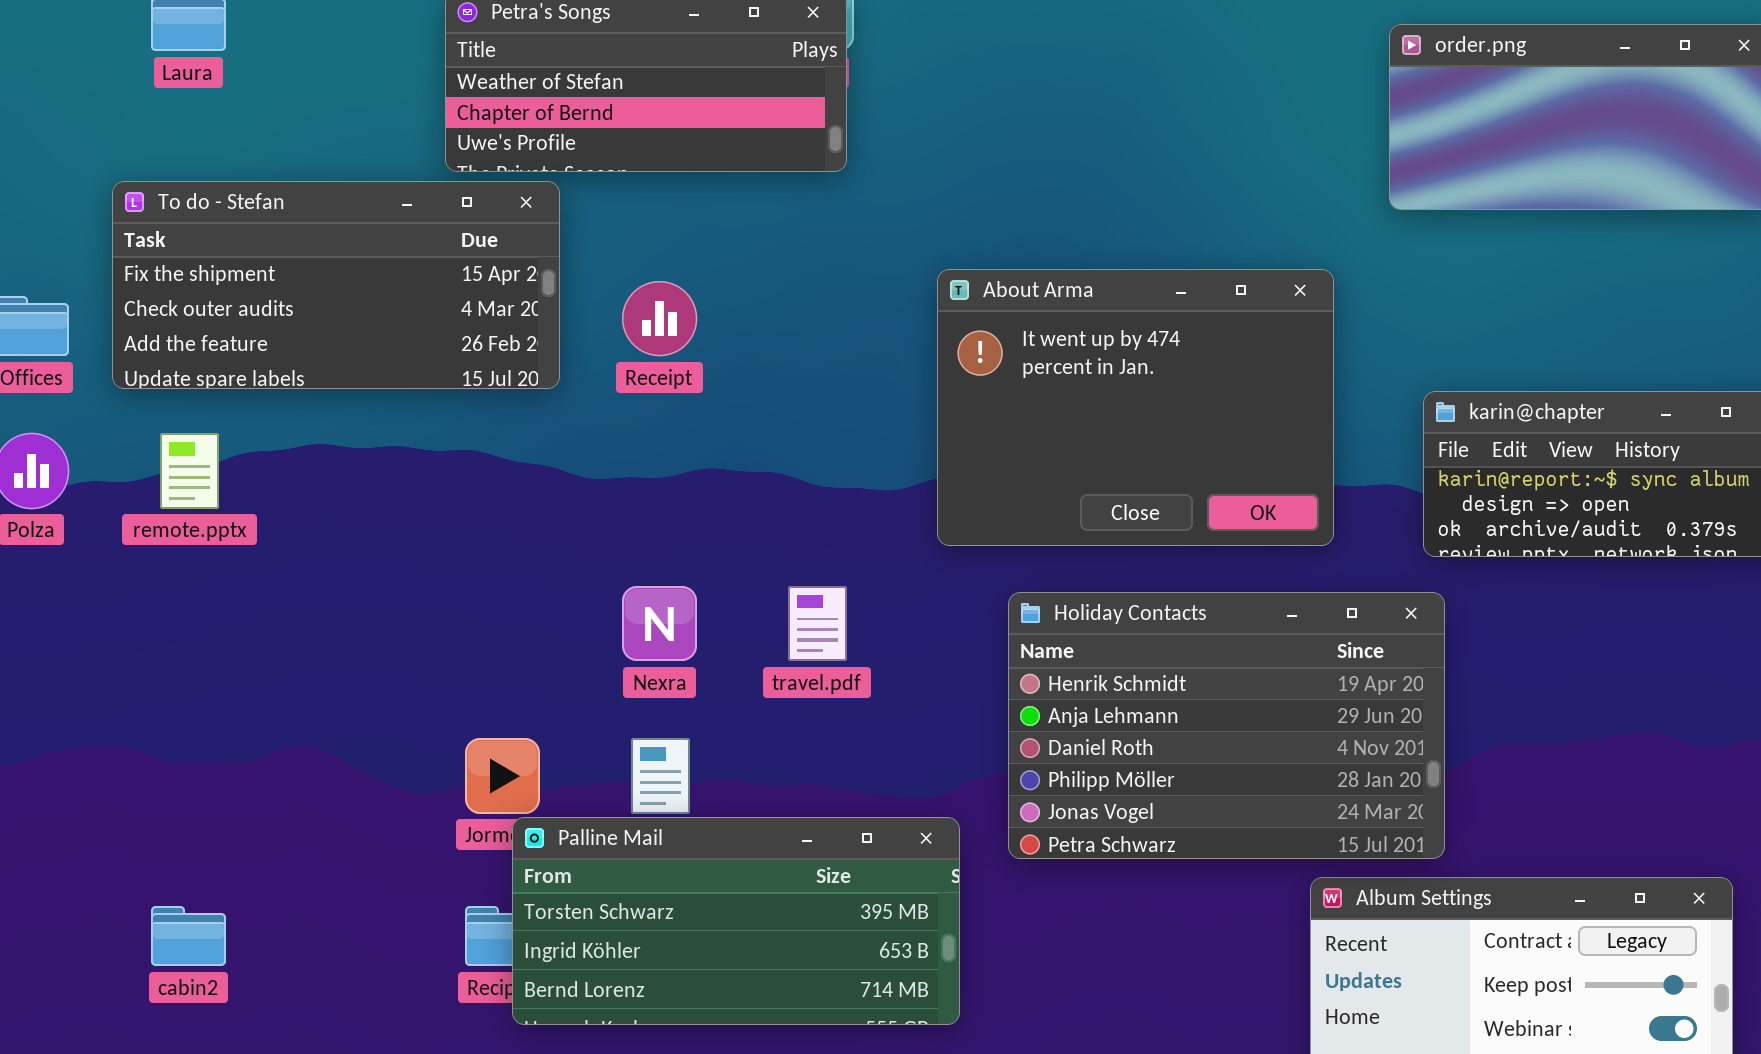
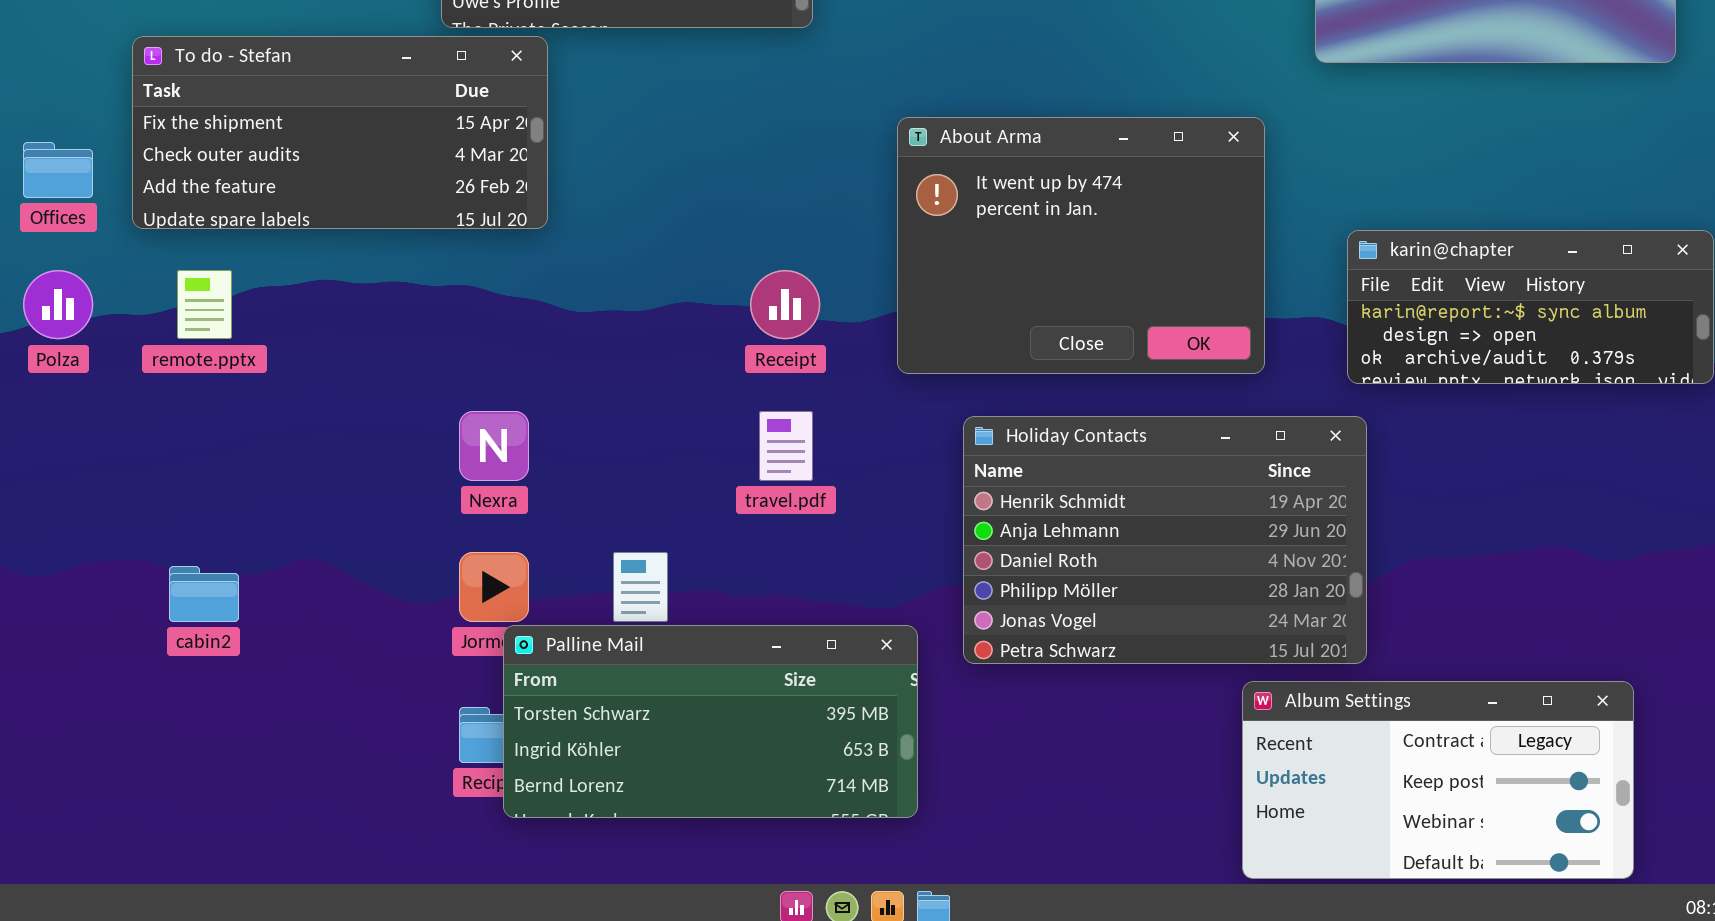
Receipt: [622,281,697,356] -> [750,270,820,339], moved
Nexra: [622,586,697,661] -> [459,411,529,481], moved
cabin2: [151,906,226,966] -> [169,566,239,622], moved

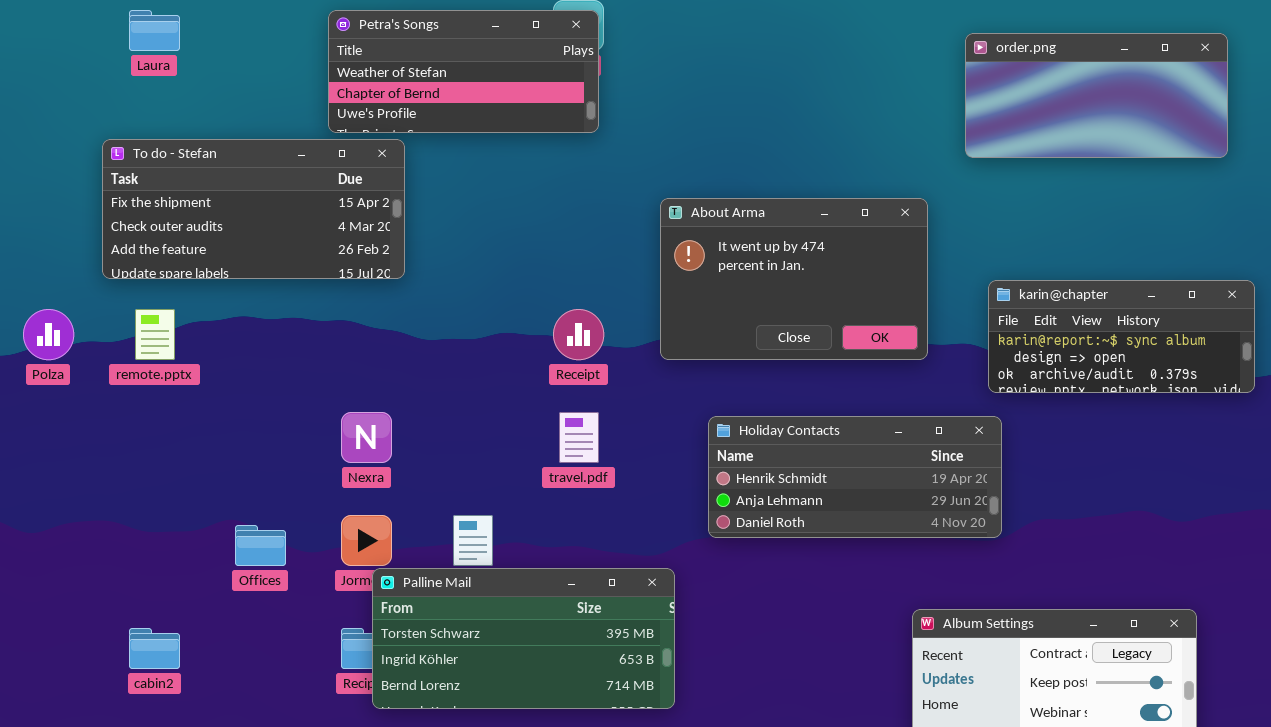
About Arma: [897,117,1265,374] -> [660,198,928,360], resized
Offices: [23,142,93,198] -> [235,525,286,566], moved
Holiday Contacts: [963,416,1367,664] -> [708,416,1002,538], resized
cabin2: [169,566,239,622] -> [129,628,180,669], moved

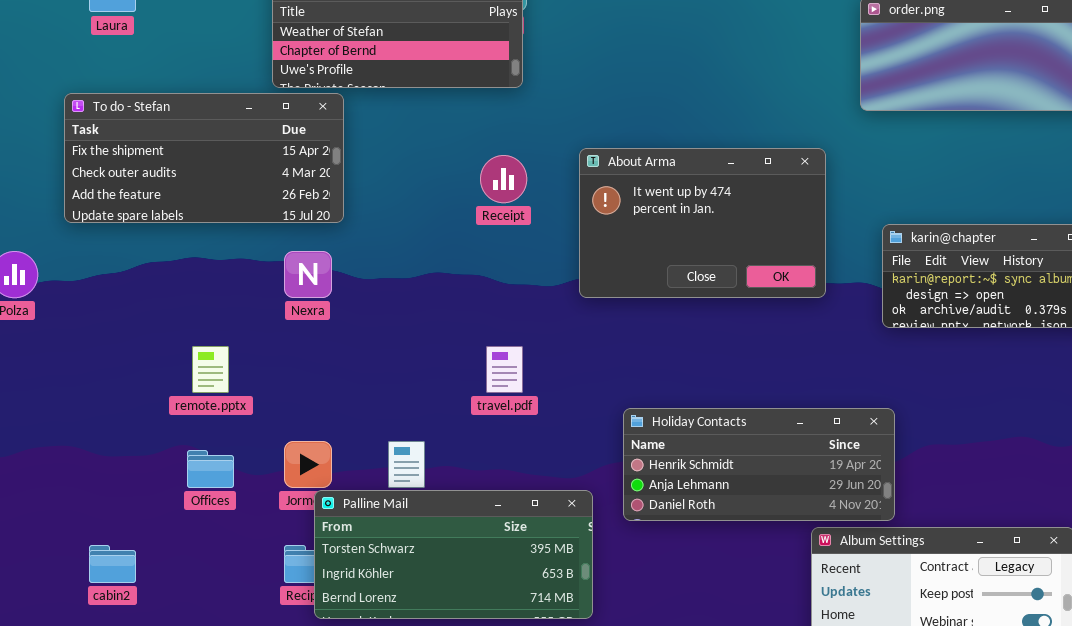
remote.pptx: [135,309,175,360] -> [192,346,229,393], moved
Receipt: [553,309,604,360] -> [480,155,527,203], moved
Nexra: [341,412,392,463] -> [284,251,332,298], moved
Holiday Contacts: [708,416,1002,538] -> [623,408,895,521], moved

